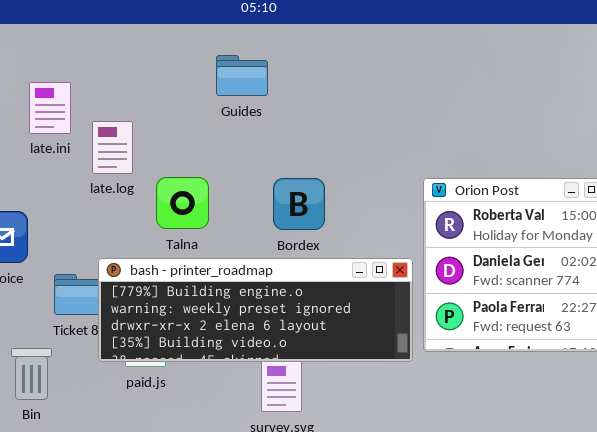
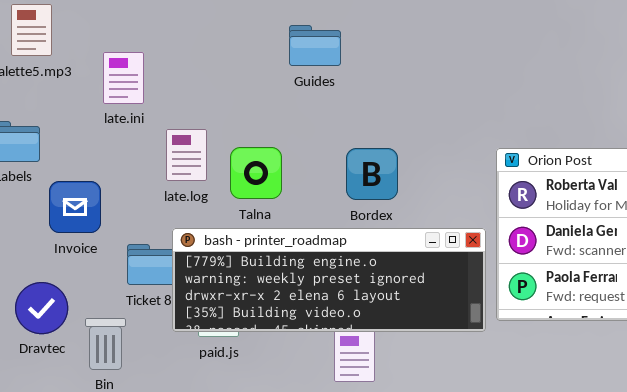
late.log: [92,121,133,174] -> [166,129,207,181], moved

